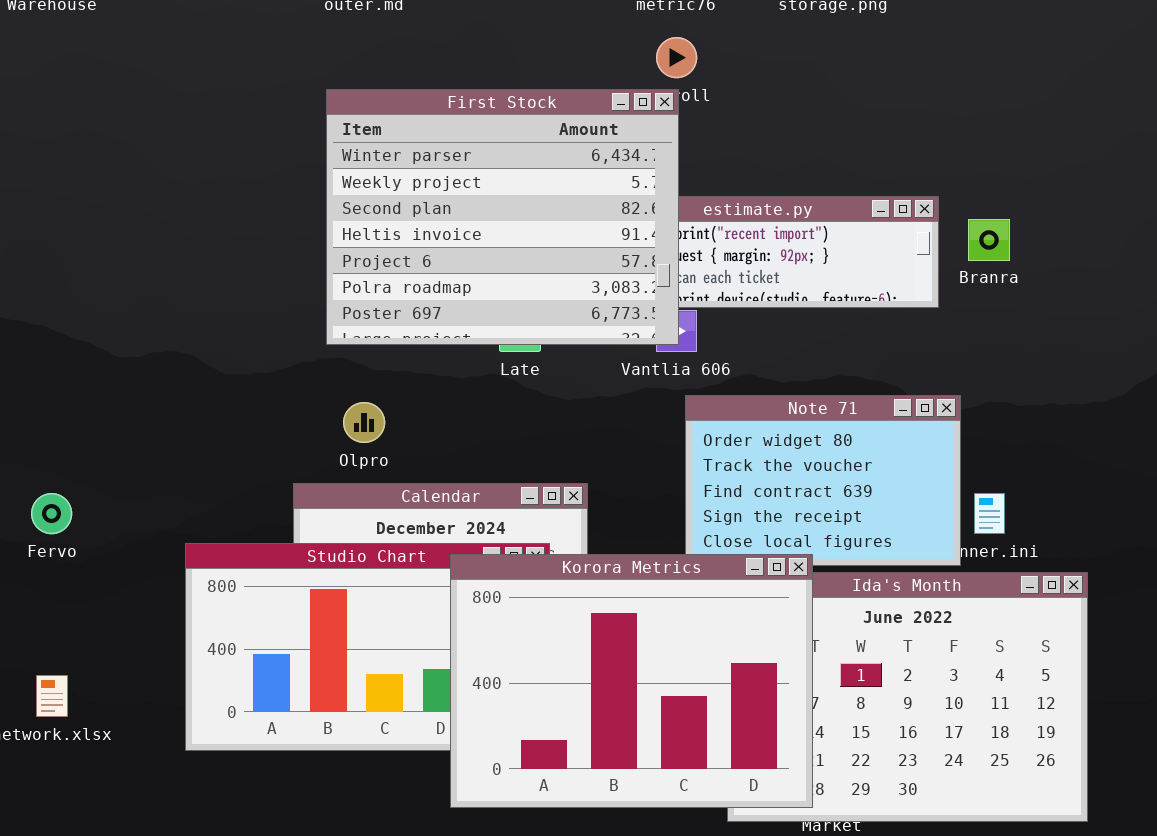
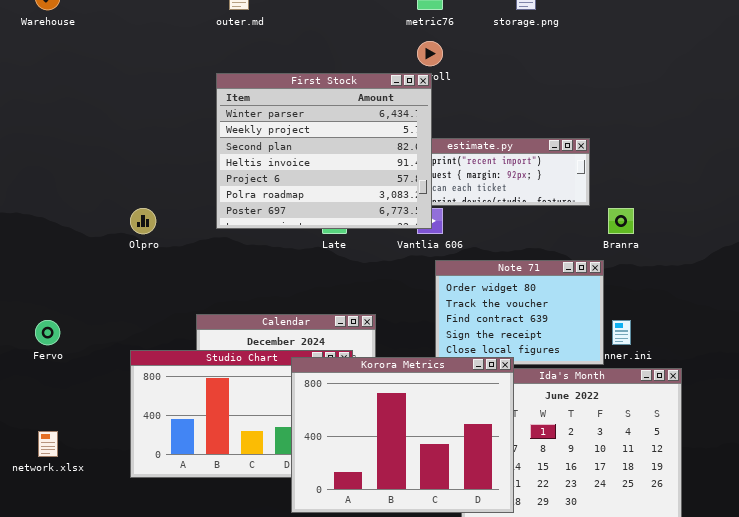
Branra: [968,219,1010,261] -> [608,208,634,234], moved
Olpro: [343,402,385,443] -> [130,208,156,234], moved

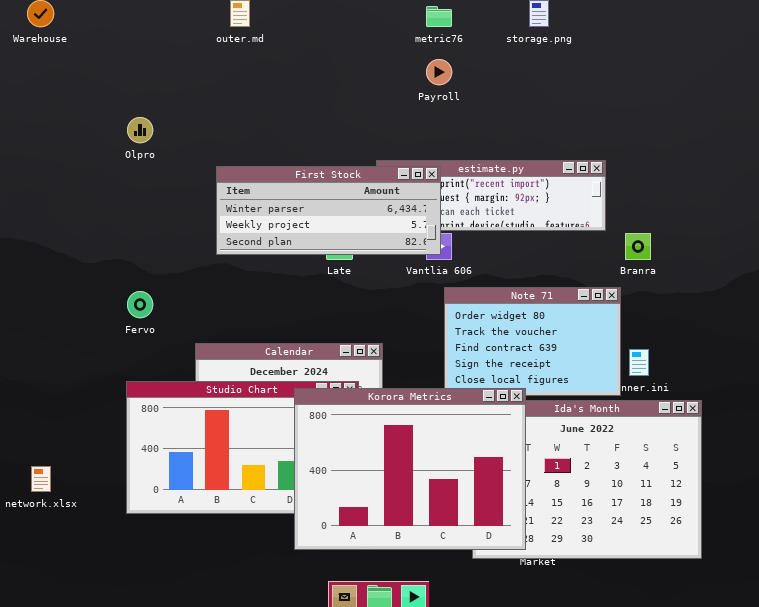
First Stock: [216,73,432,229] -> [216,166,441,255], resized
Olpro: [130,208,156,234] -> [127,117,153,143], moved
Fervo: [35,320,60,345] -> [127,291,153,318], moved

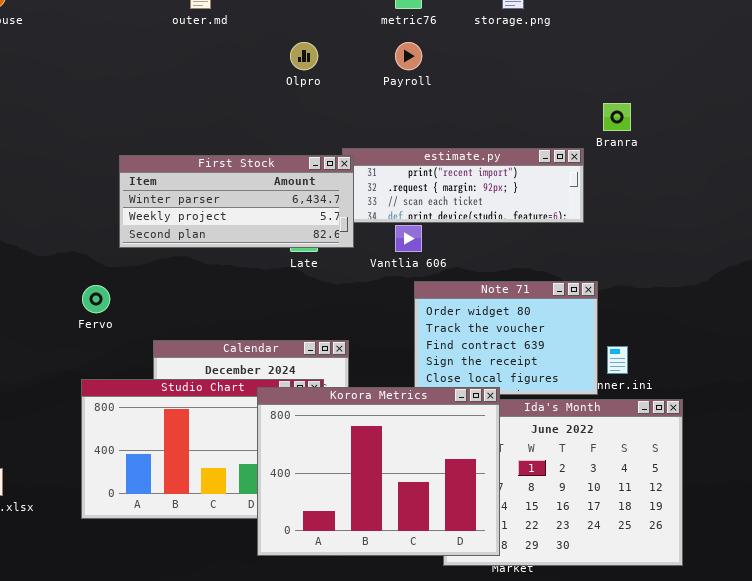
Olpro: [127,117,153,143] -> [290,42,318,70], moved
First Stock: [216,166,441,255] -> [119,155,354,248], moved
Branra: [625,233,651,260] -> [603,103,631,131], moved

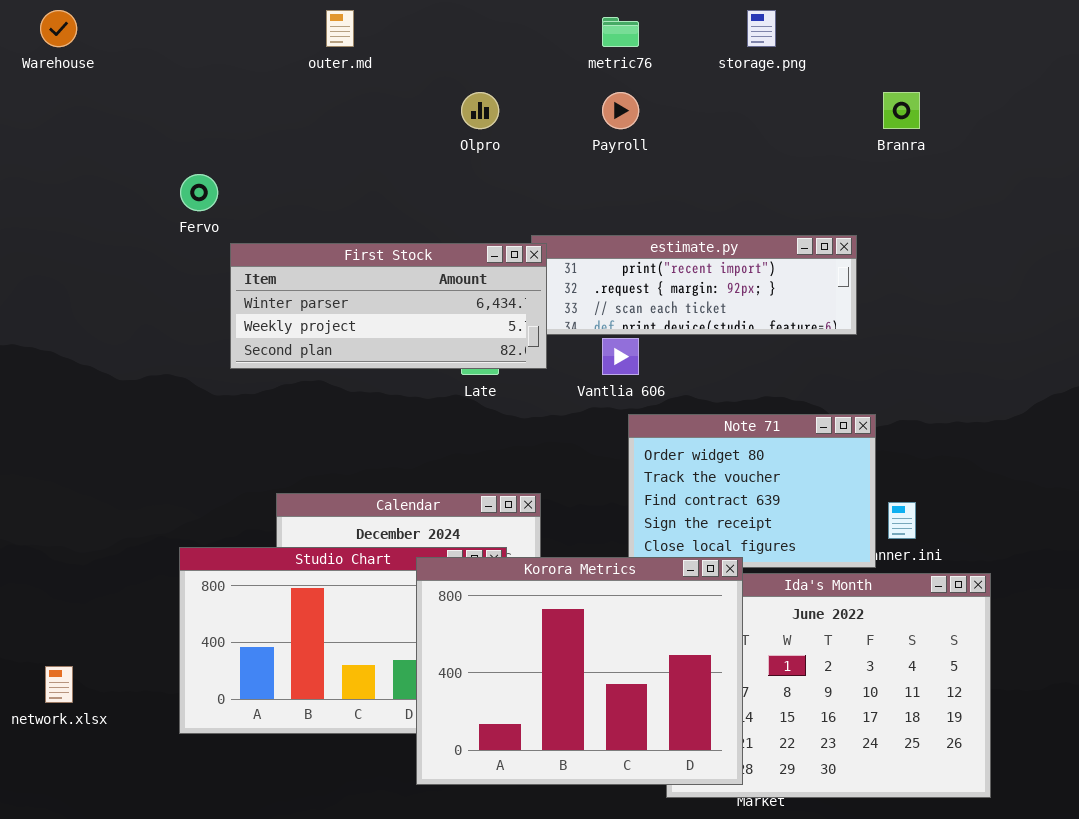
Branra: [603,103,631,131] -> [883,92,920,129], moved
Fervo: [82,285,110,313] -> [180,174,218,211], moved

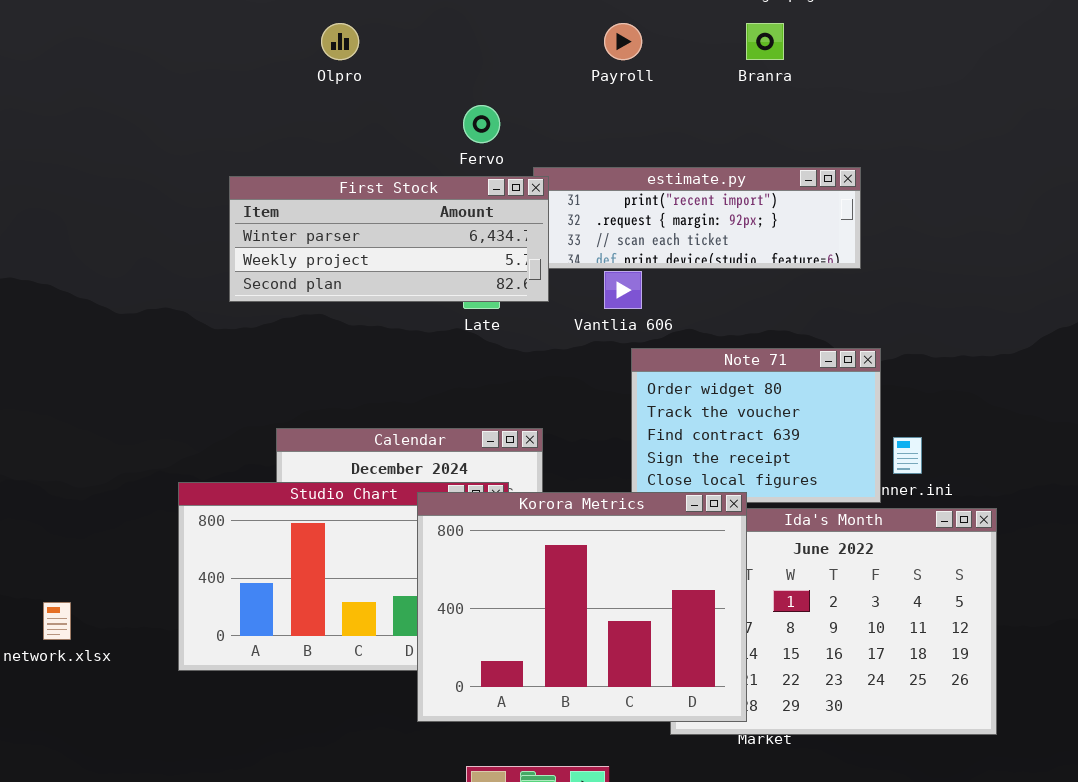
Olpro: [461,92,499,129] -> [321,23,359,60], moved
Branra: [883,92,920,129] -> [746,23,784,60], moved
Fervo: [180,174,218,211] -> [463,105,500,143], moved

